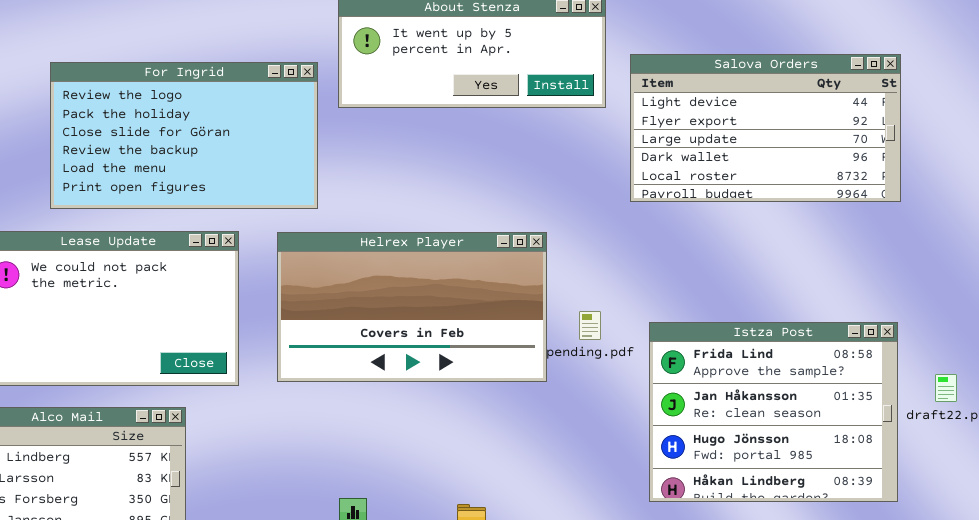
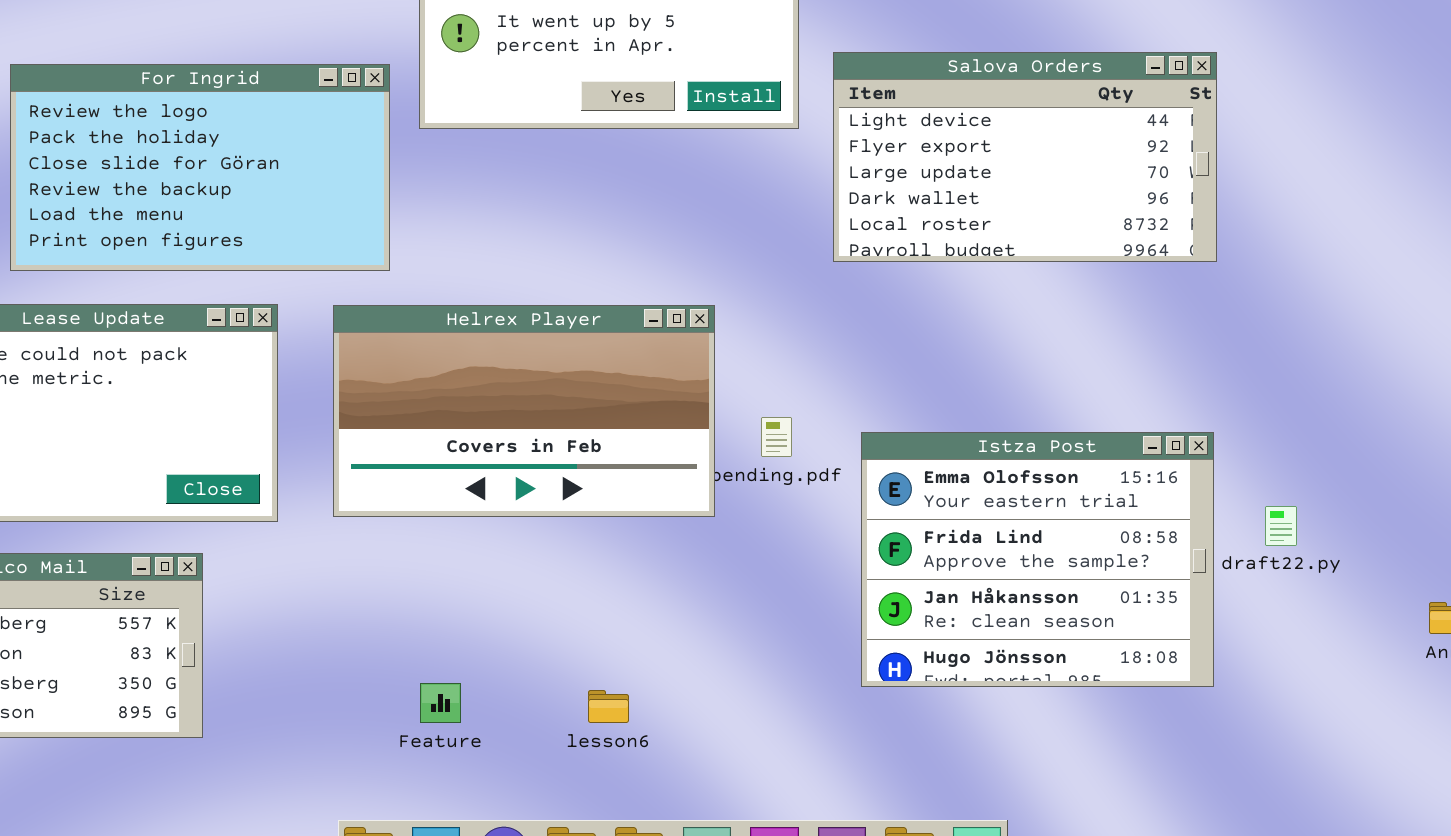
Istza Post: [649,322,898,502] -> [861,432,1214,687], scrolled up 1 row

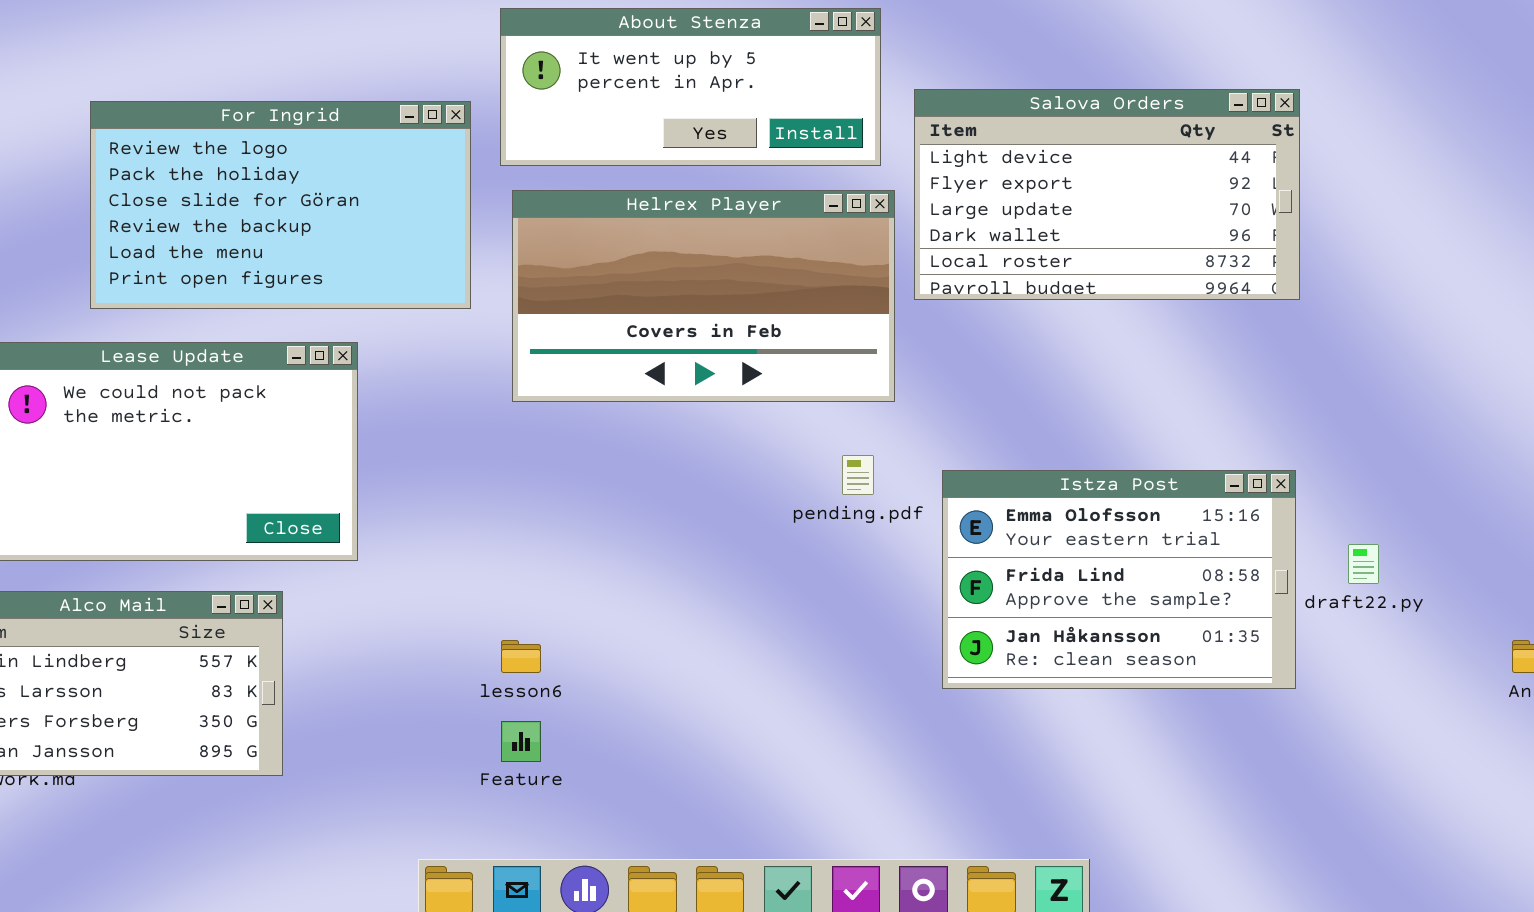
Helrex Player: [333,305,715,517] -> [512,190,895,402], moved
Istza Post: [861,432,1214,687] -> [942,470,1296,689], resized
lesson6: [588,690,629,723] -> [501,640,541,673], moved

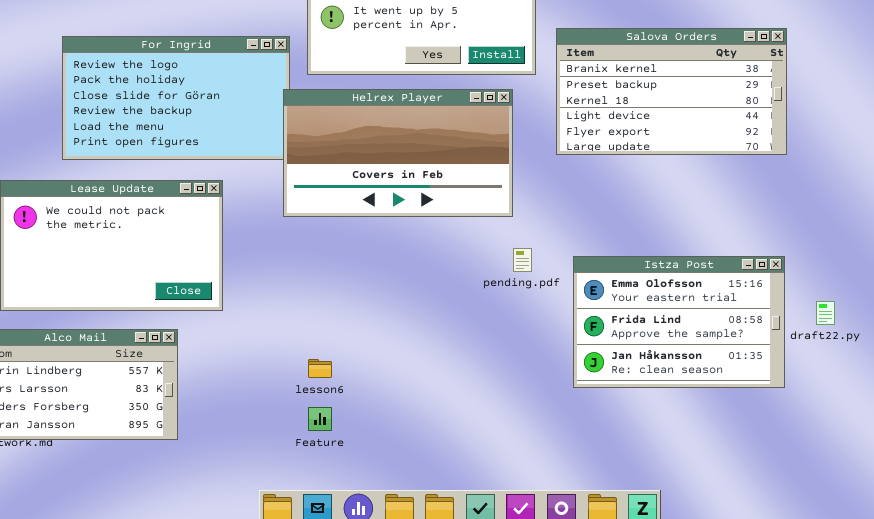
Salova Orders: [914,89,1300,300] -> [556,28,787,155], scrolled up 3 rows
Helrex Player: [512,190,895,402] -> [283,89,513,217], moved

